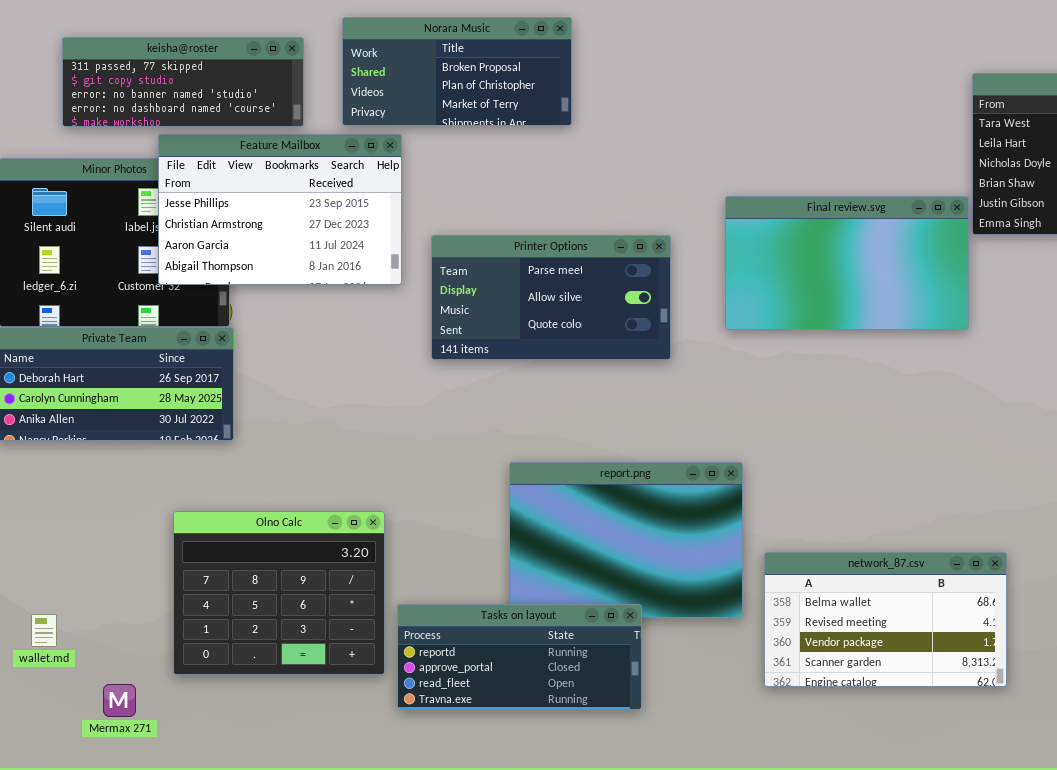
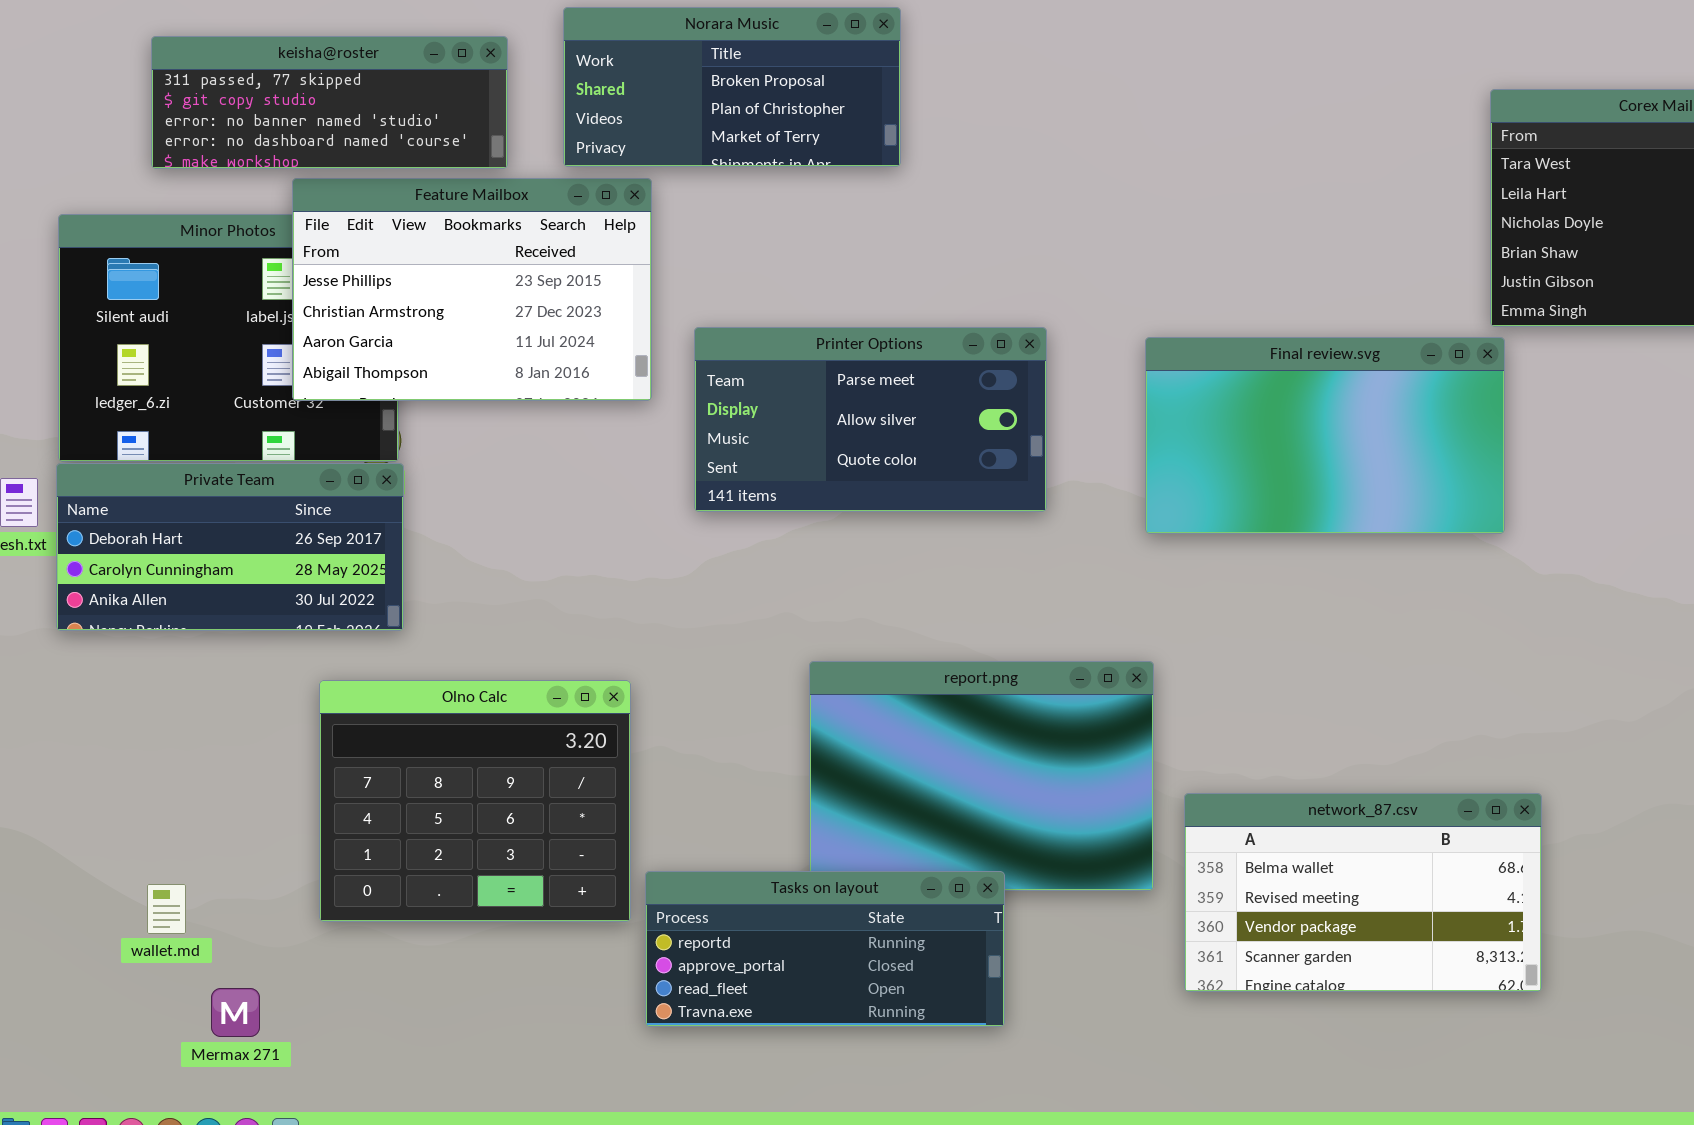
Final review.svg: [725,196,969,330] -> [1145,337,1505,534], moved
Olno Calc: [173,511,385,675] -> [319,680,631,922], moved
wallet.md: [31,614,57,647] -> [147,884,186,934], moved

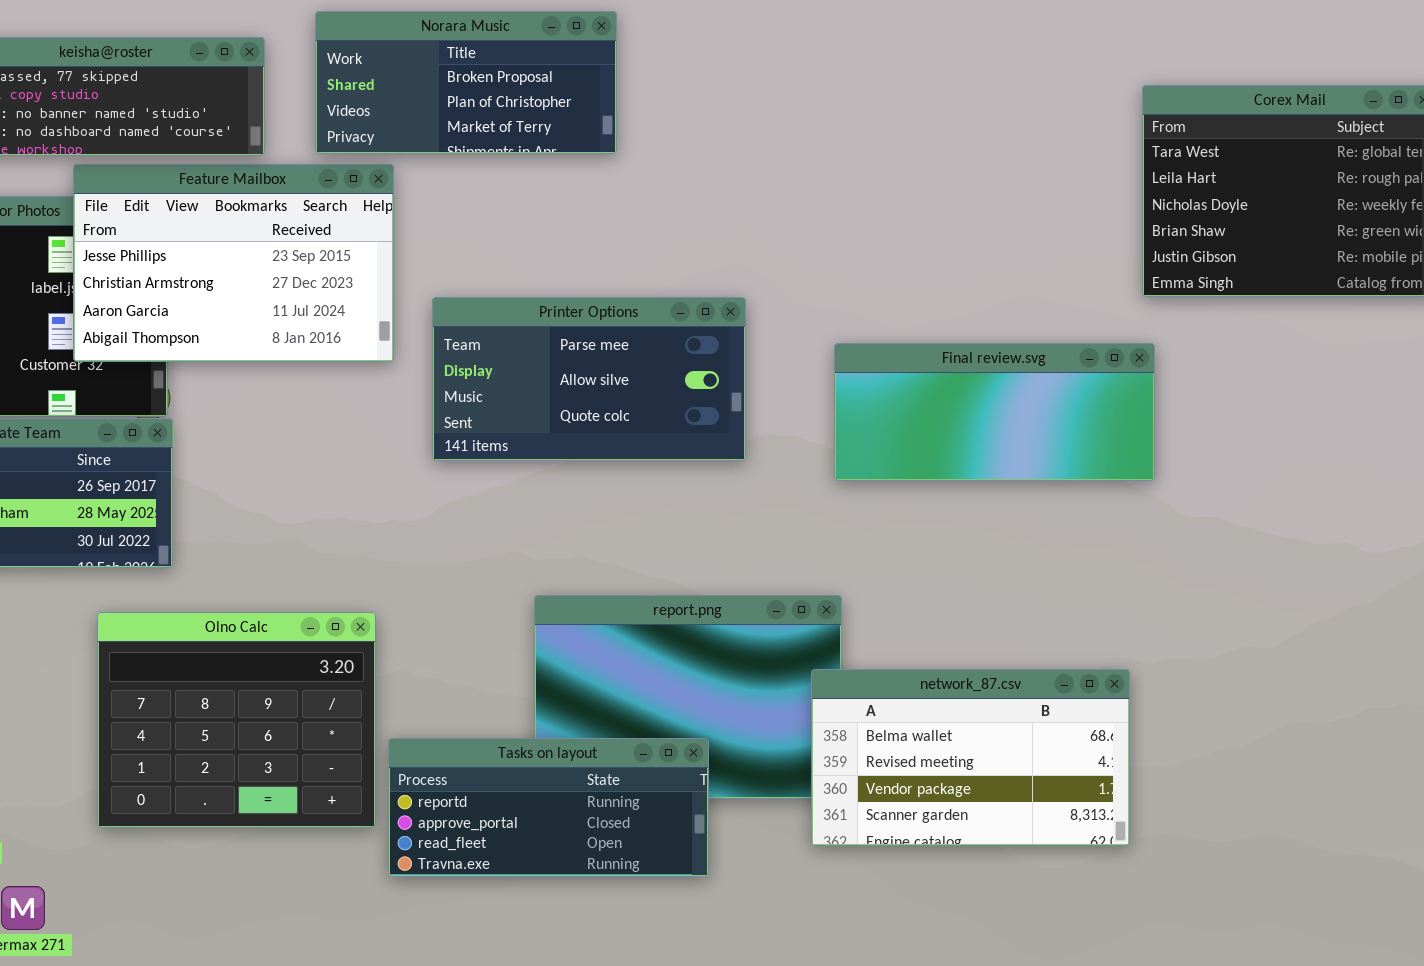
Final review.svg: [1145,337,1505,534] -> [834,343,1155,481], resized
network_87.csv: [1184,793,1542,992] -> [811,669,1130,846], moved
Tasks on layout: [645,871,1005,1027] -> [388,738,709,877], moved

